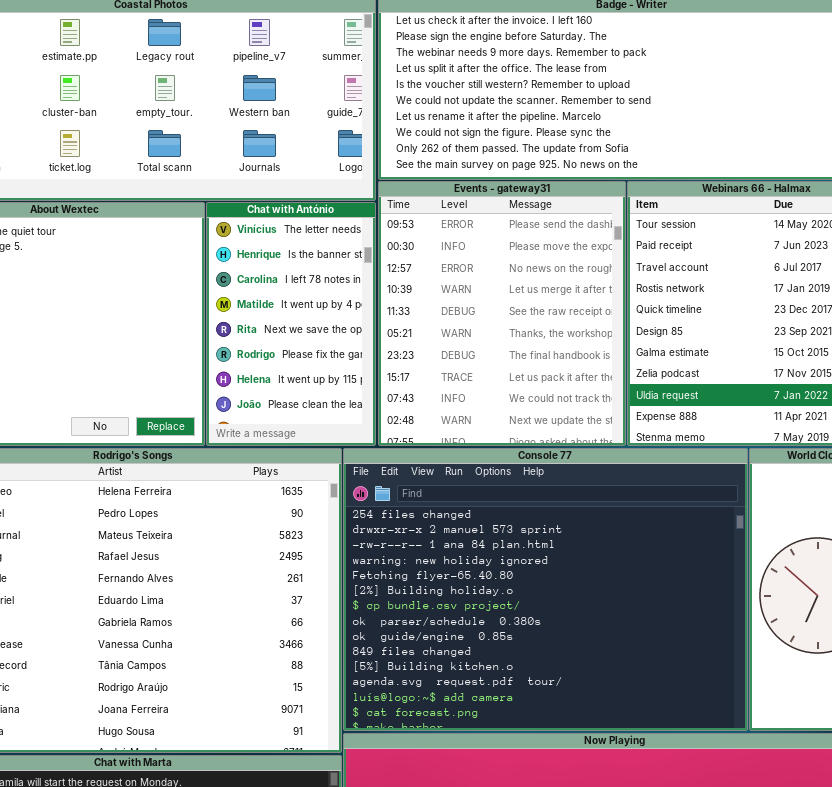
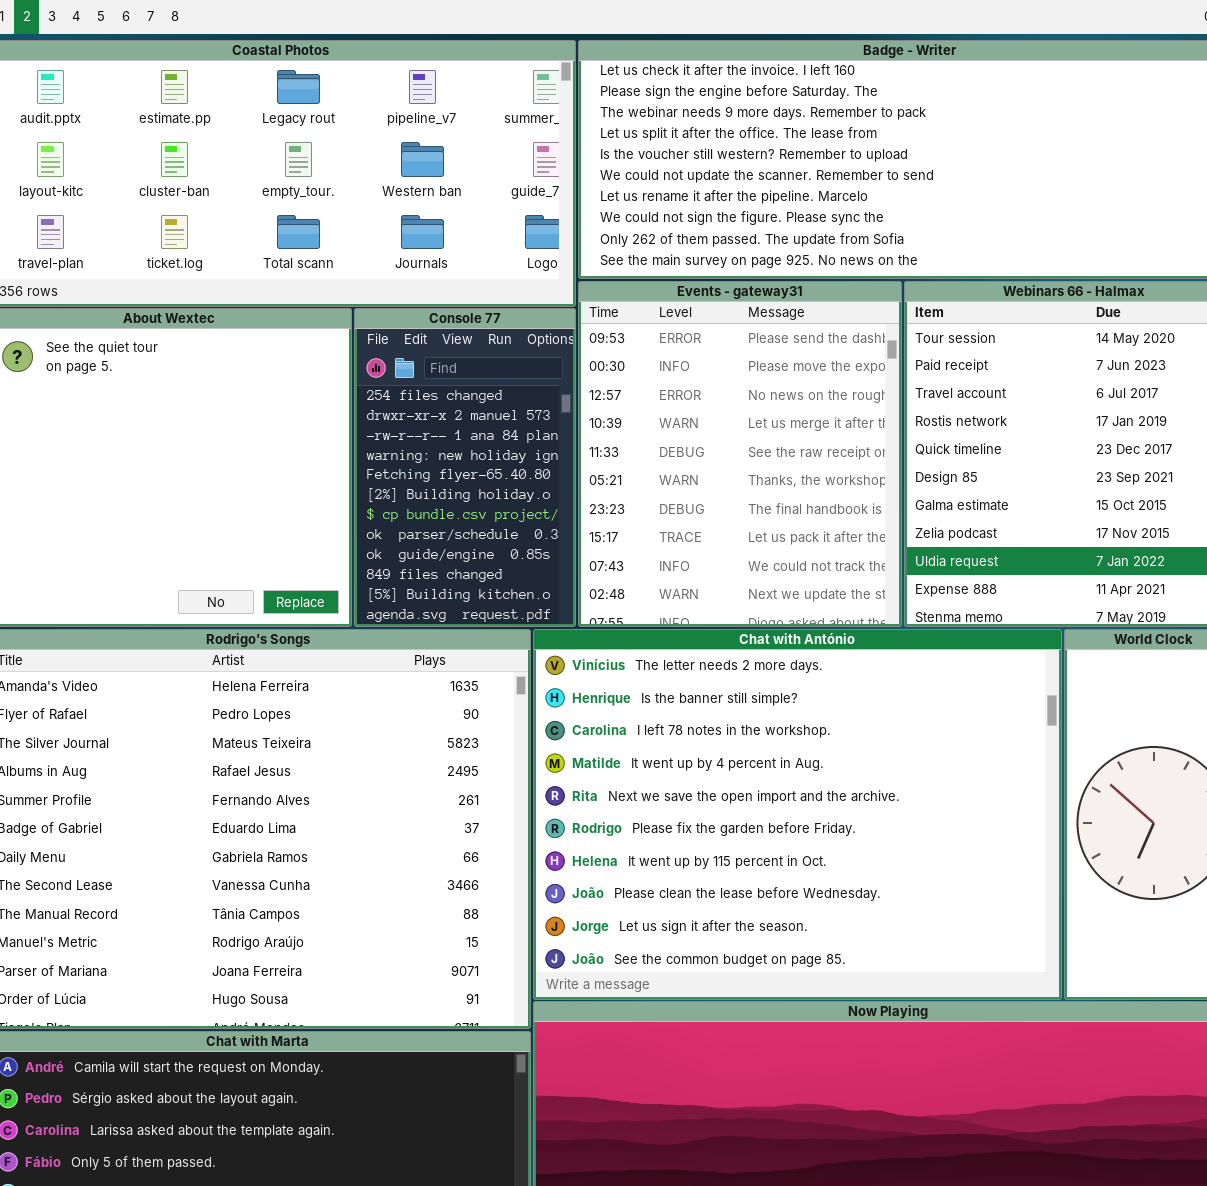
Chat with António: [206,202,376,446] -> [533,629,1062,1000], moved, resized
Console 77: [343,448,748,731] -> [354,308,576,627], moved, resized

